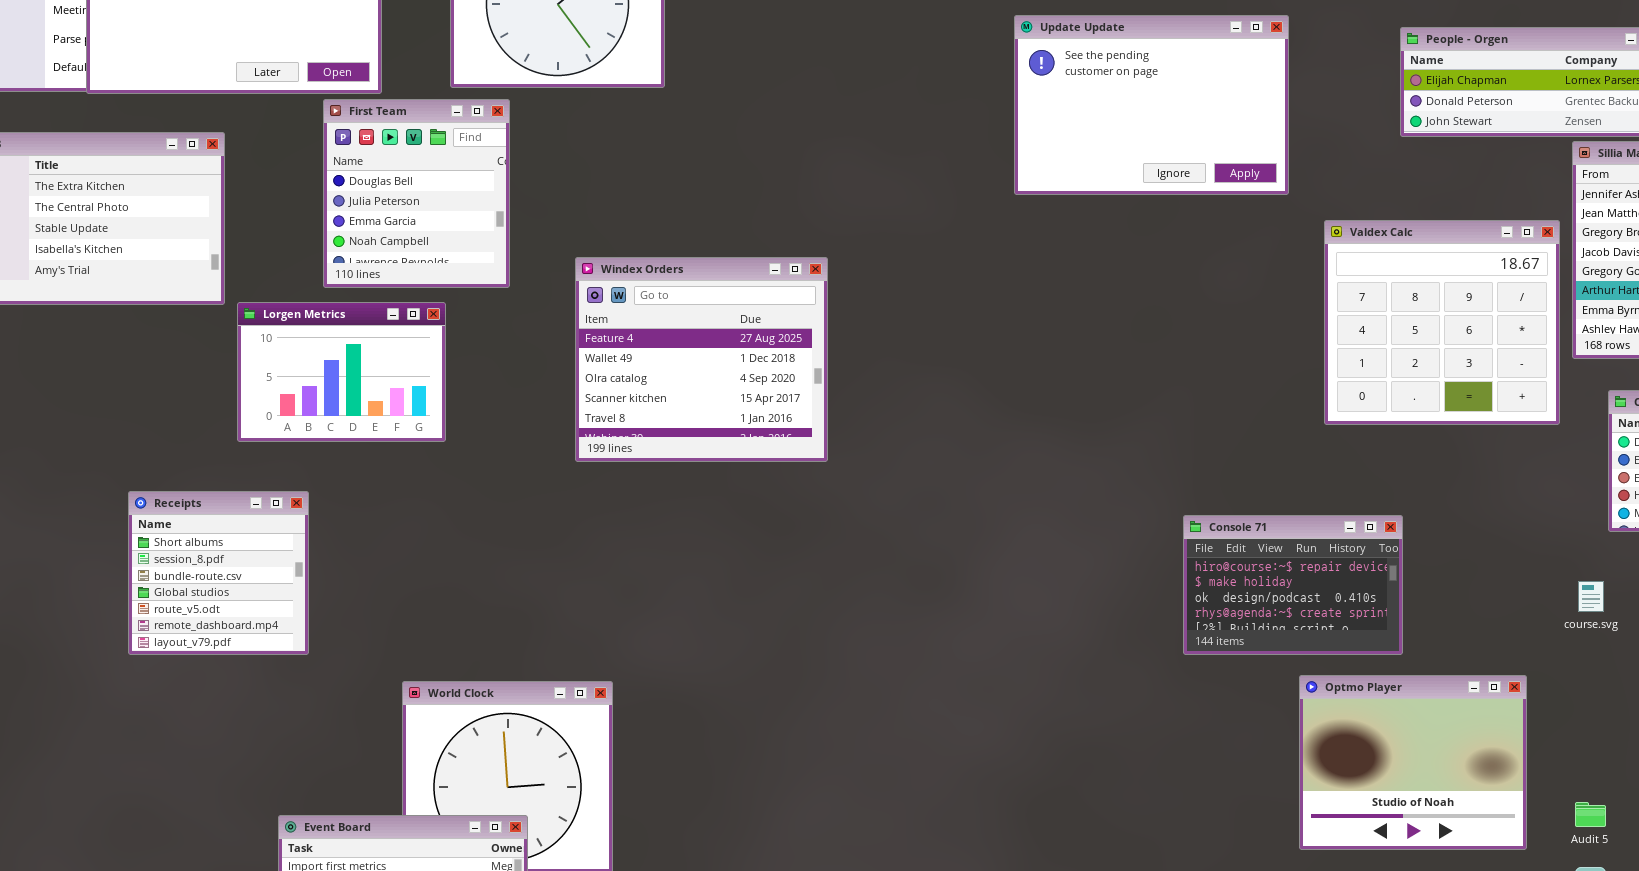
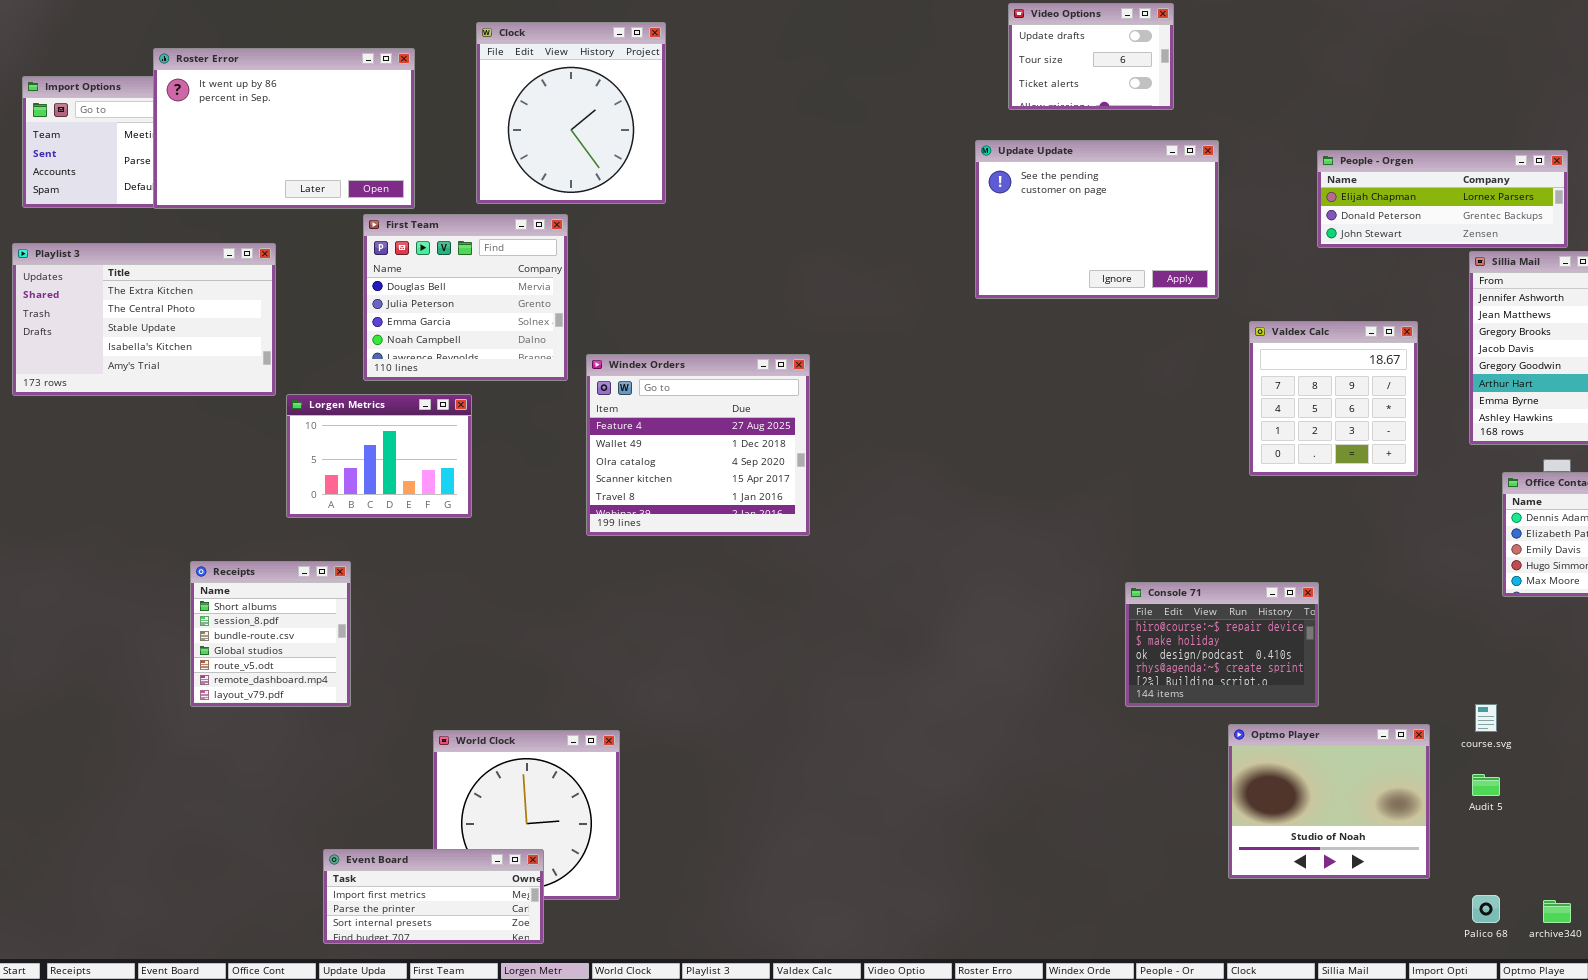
First Team: [323,99,510,288] -> [363,214,568,381], resized
Valdex Calc: [1324,220,1560,425] -> [1249,321,1418,476], resized
course.svg: [1578,581,1604,612] -> [1475,704,1497,732], moved
Audit 5: [1575,802,1606,827] -> [1472,774,1500,796], moved

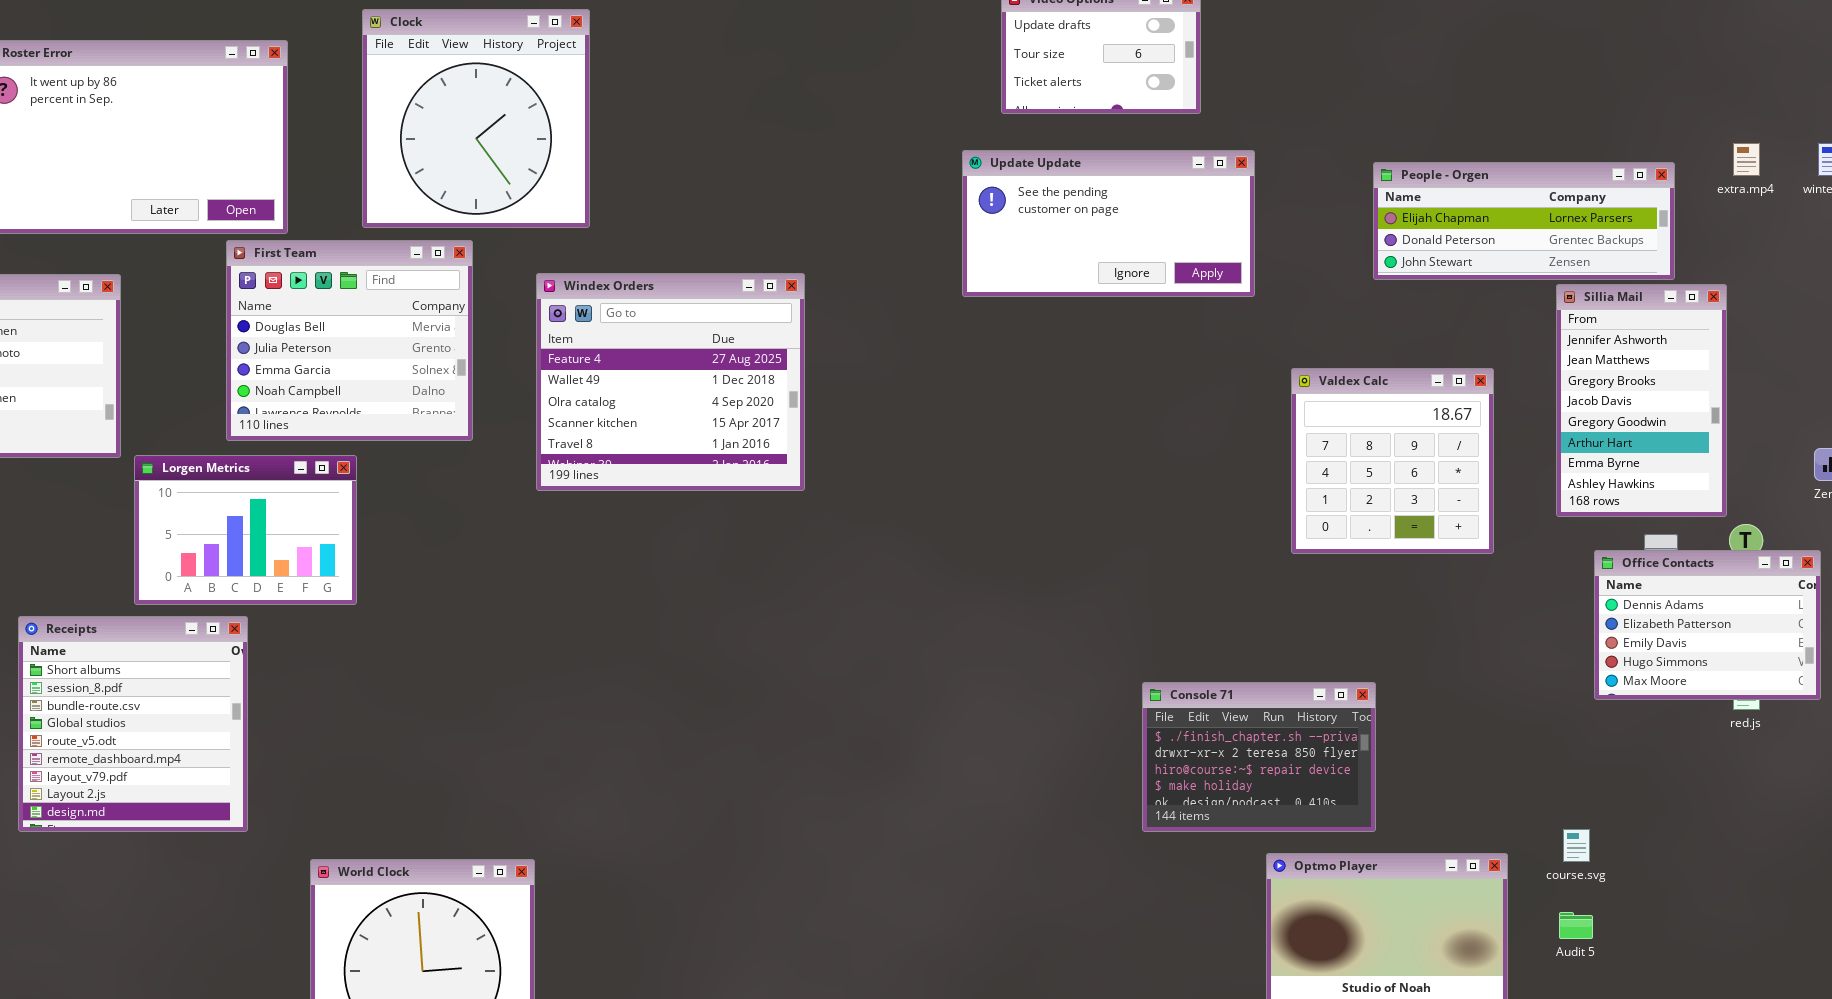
Update Update: [975,140,1219,299] -> [962,150,1255,297], resized
Windex Orders: [586,354,810,536] -> [536,273,805,491], moved
Receipts: [190,561,351,707] -> [18,616,248,832], resized
Console 71: [1125,582,1319,707] -> [1142,682,1376,832], scrolled up 2 rows

